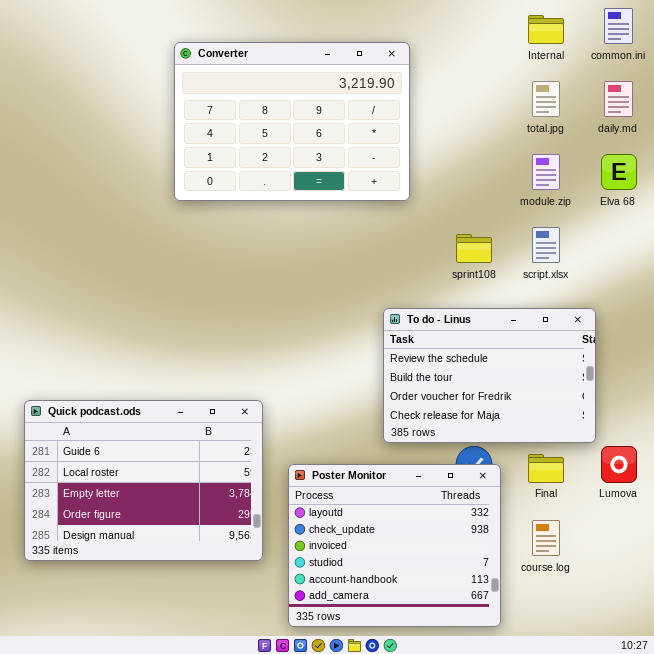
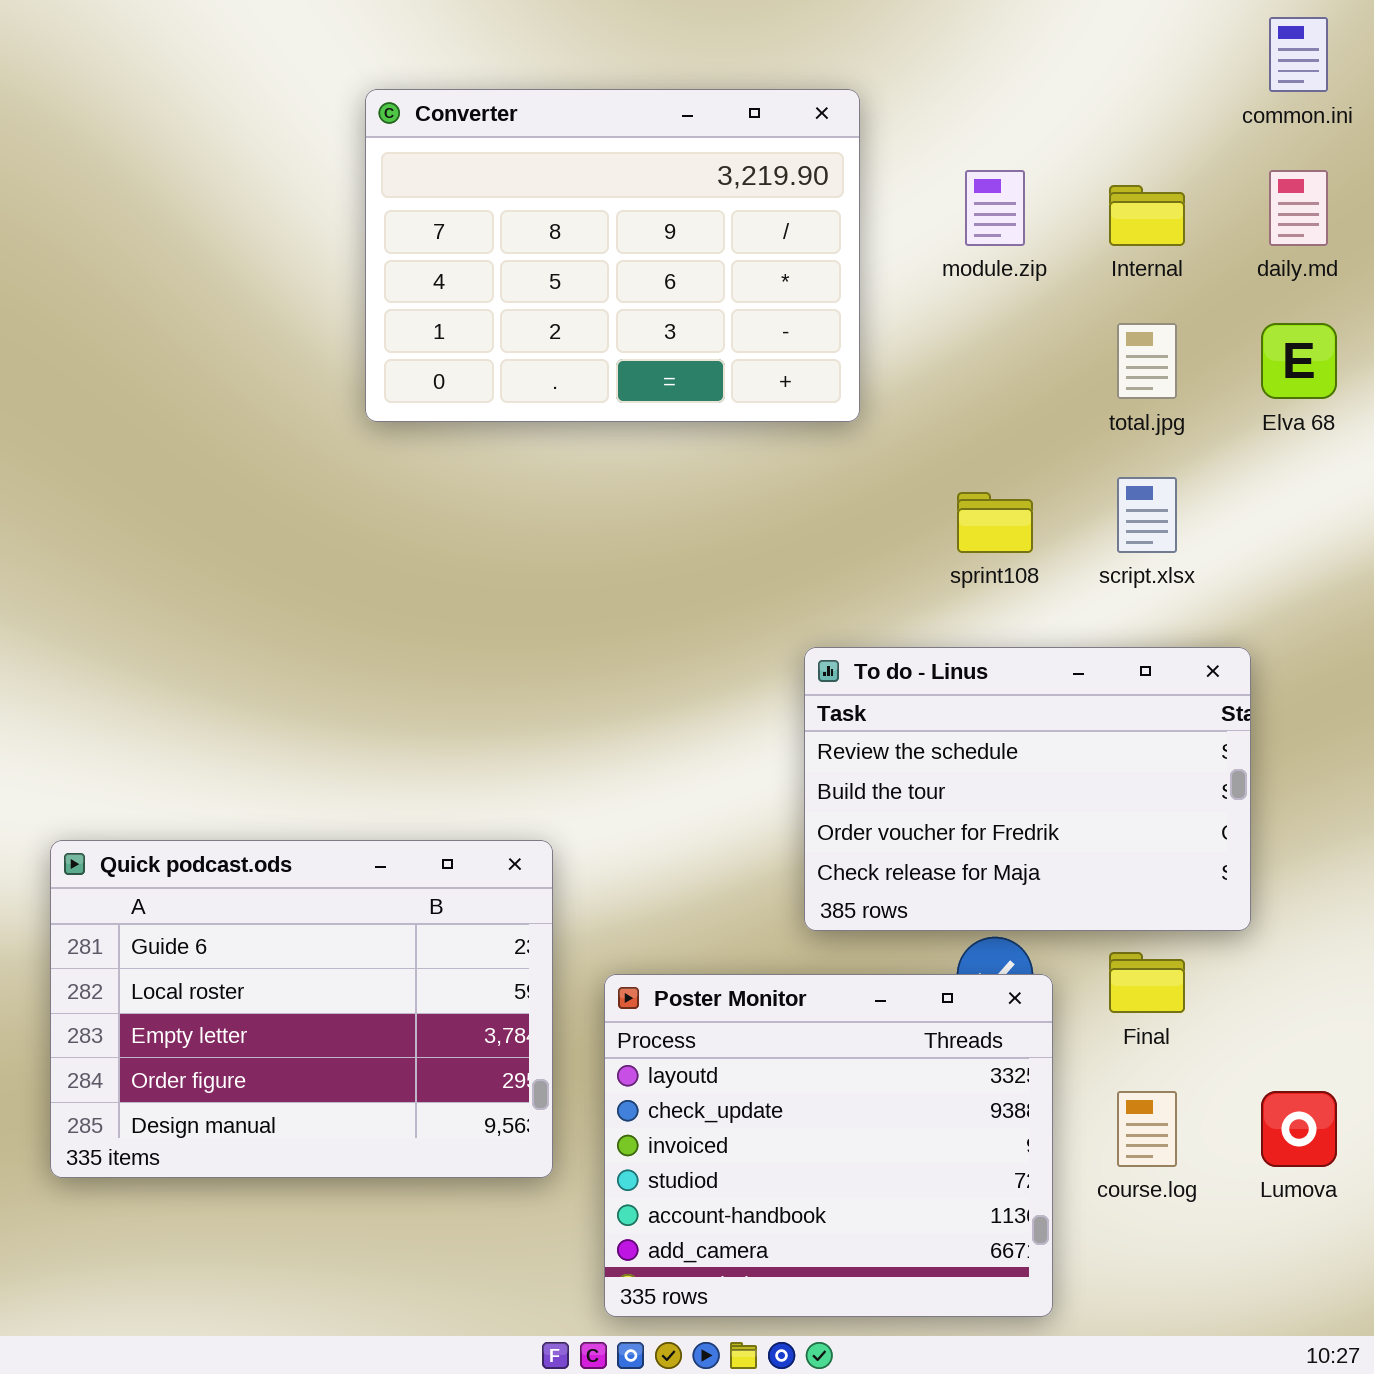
Internal: [528,15,564,44] -> [1109,185,1185,246], moved
total.jpg: [532,81,560,117] -> [1117,323,1177,399], moved
module.zip: [532,154,560,190] -> [965,170,1025,246], moved
Lumova: [601,446,637,483] -> [1261,1091,1337,1167], moved

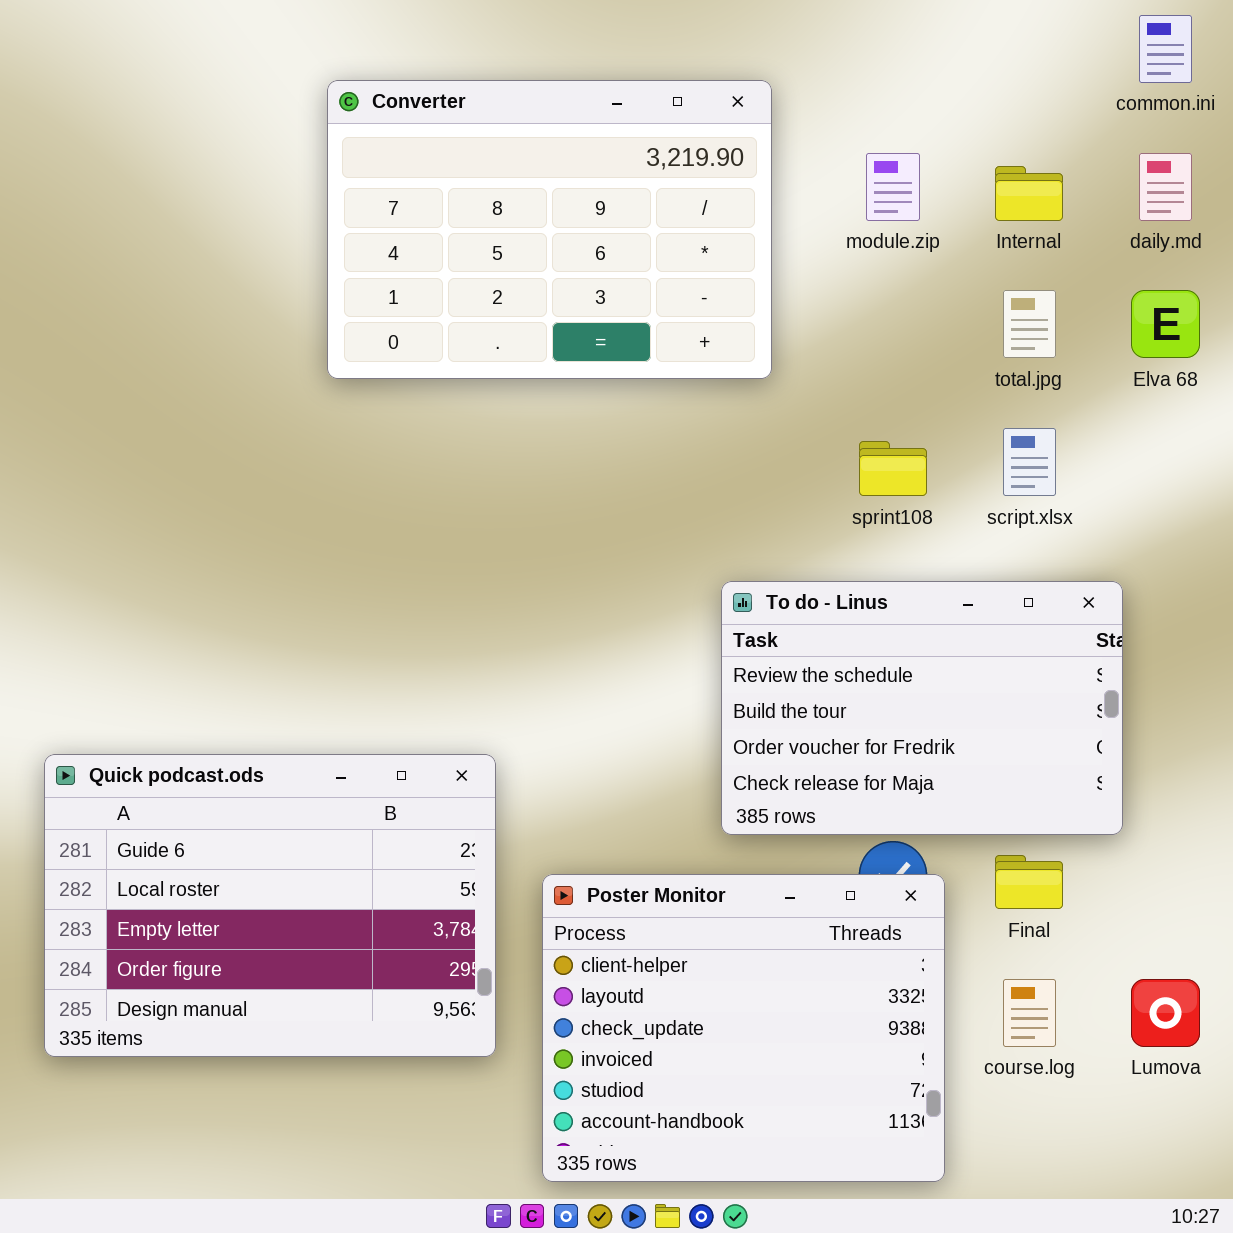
Poster Monitor: [604,974,1053,1317] -> [542,874,945,1182], scrolled up 1 row

